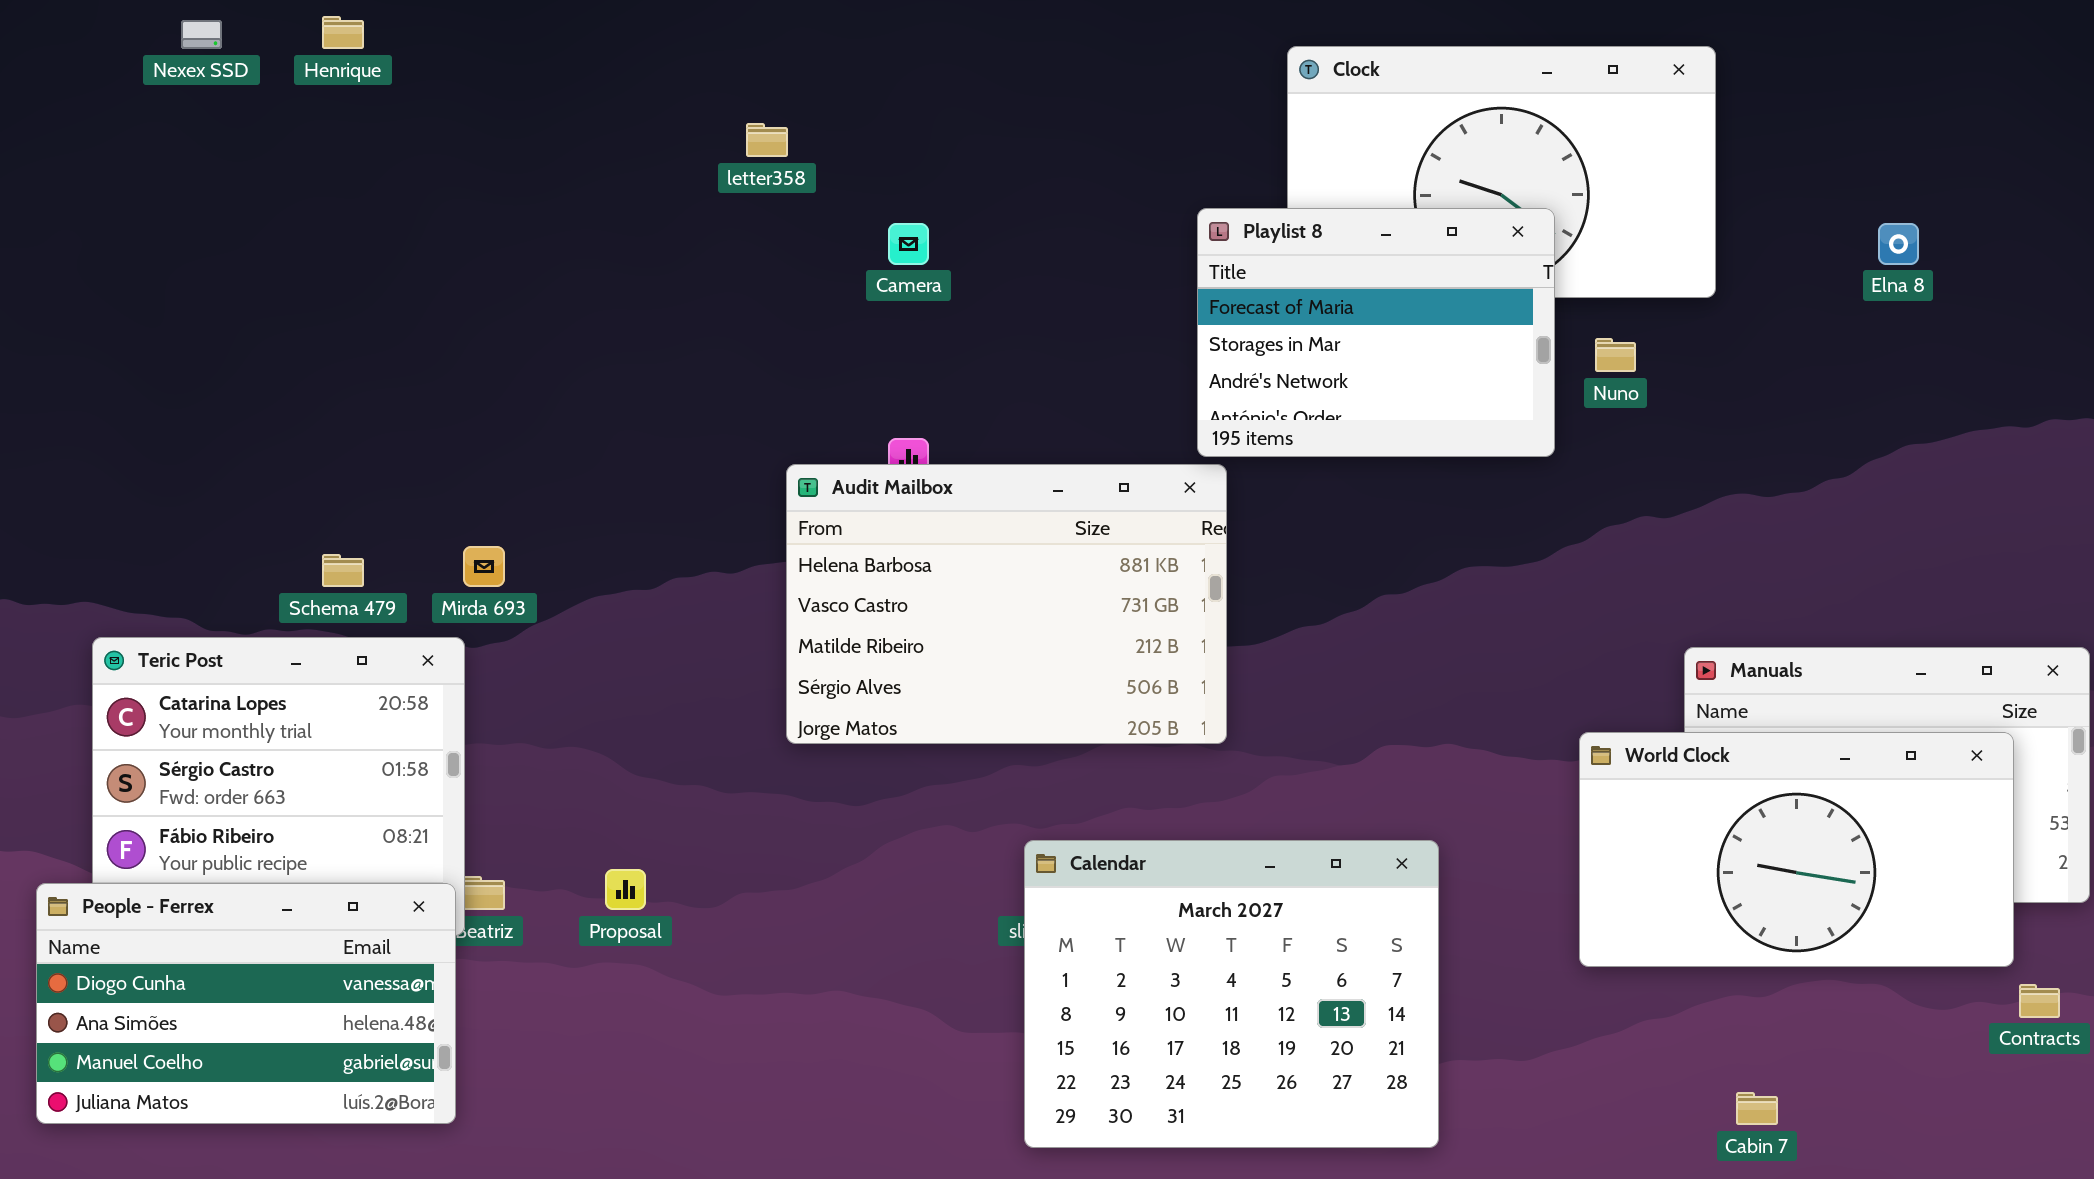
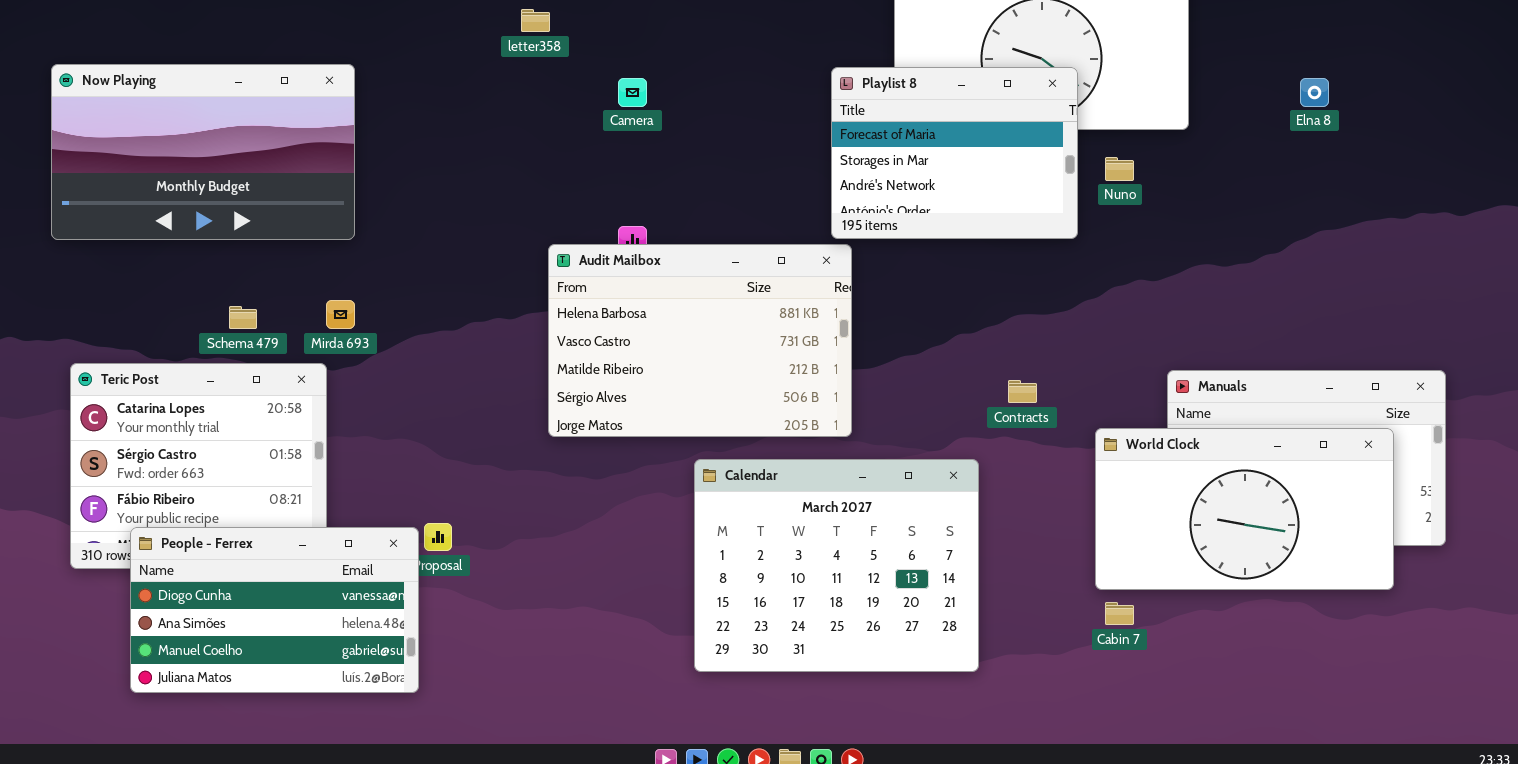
Now Playing: none -> [51,64,355,240], opened
Calendar: [1024,840,1439,1148] -> [694,459,979,672], moved
People - Ferrex: [36,883,456,1124] -> [130,527,419,693], moved
Contracts: [2019,984,2060,1018] -> [1008,380,1037,403], moved
Cabin 7: [1736,1092,1778,1125] -> [1105,602,1134,625], moved

